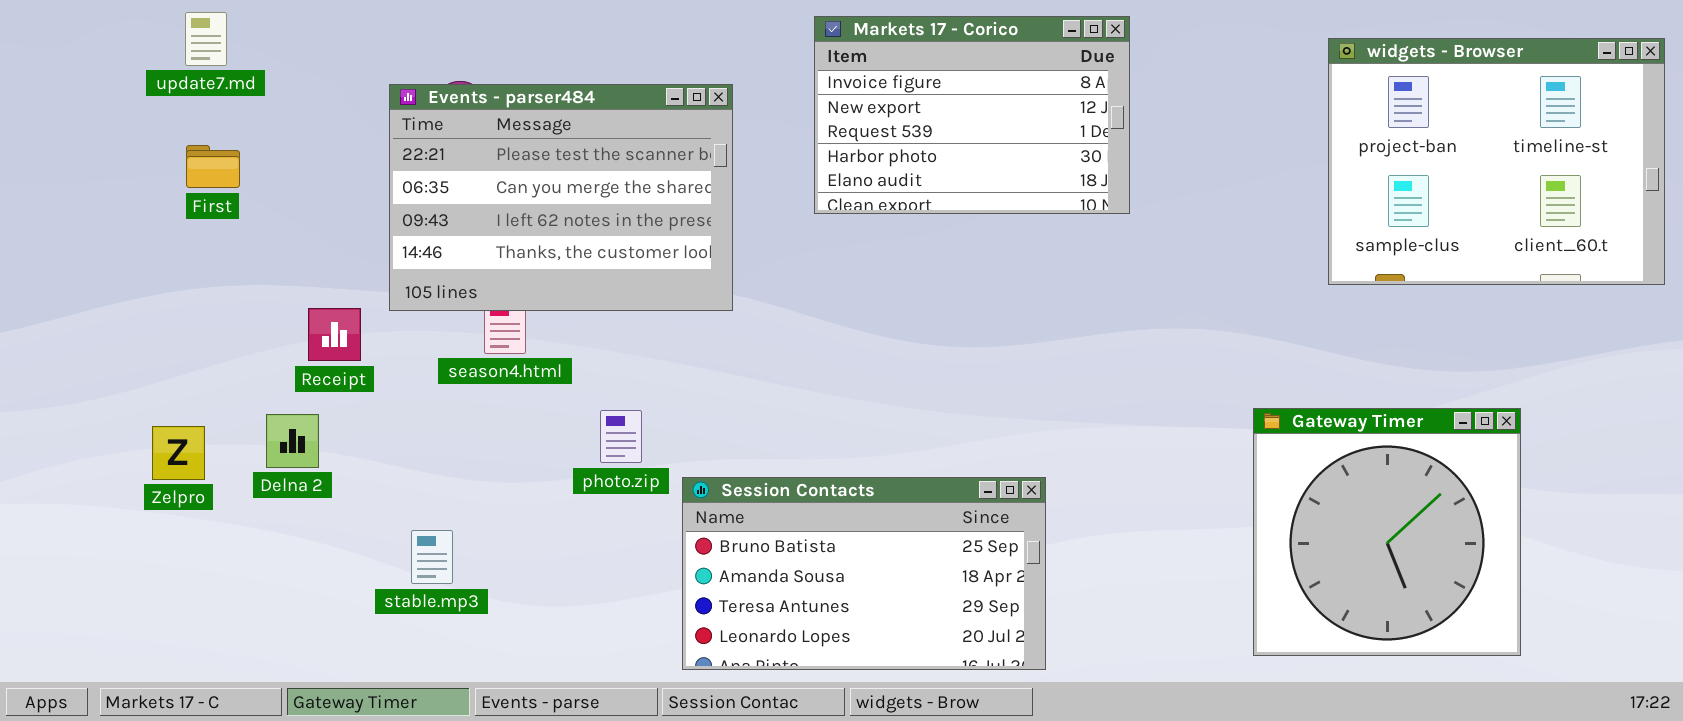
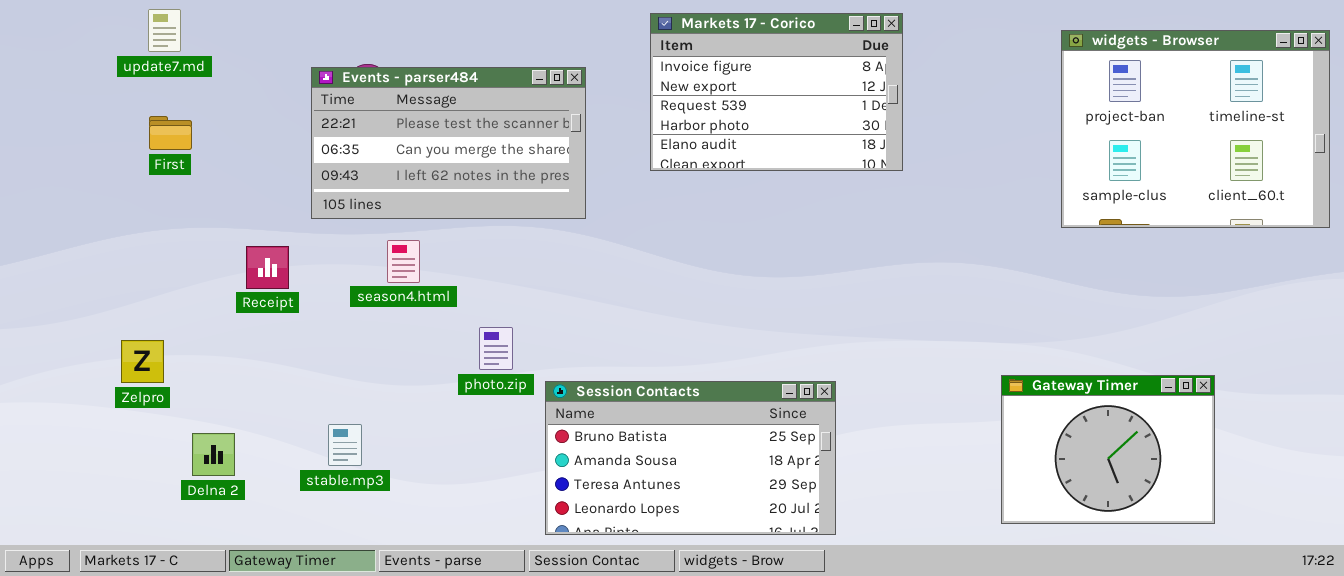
Events - parser484: [389,84,733,311] -> [311,67,586,219], resized
Gateway Timer: [1253,408,1521,656] -> [1001,375,1215,524], resized
Delna 2: [266,414,319,468] -> [192,433,235,476], moved

